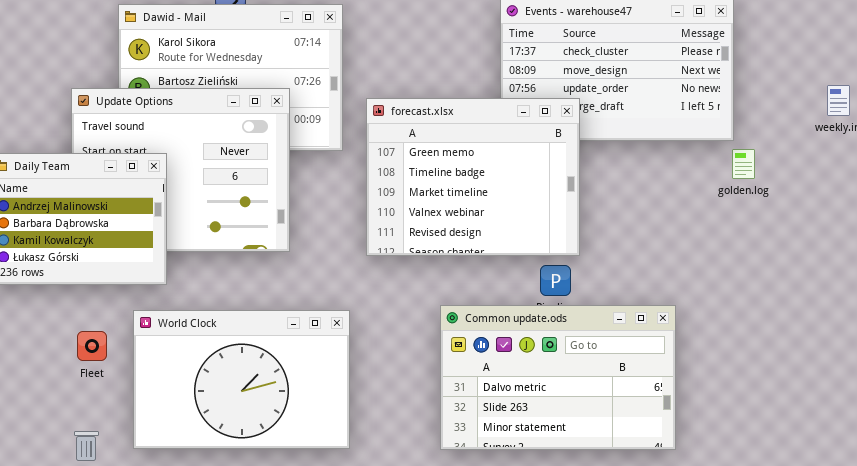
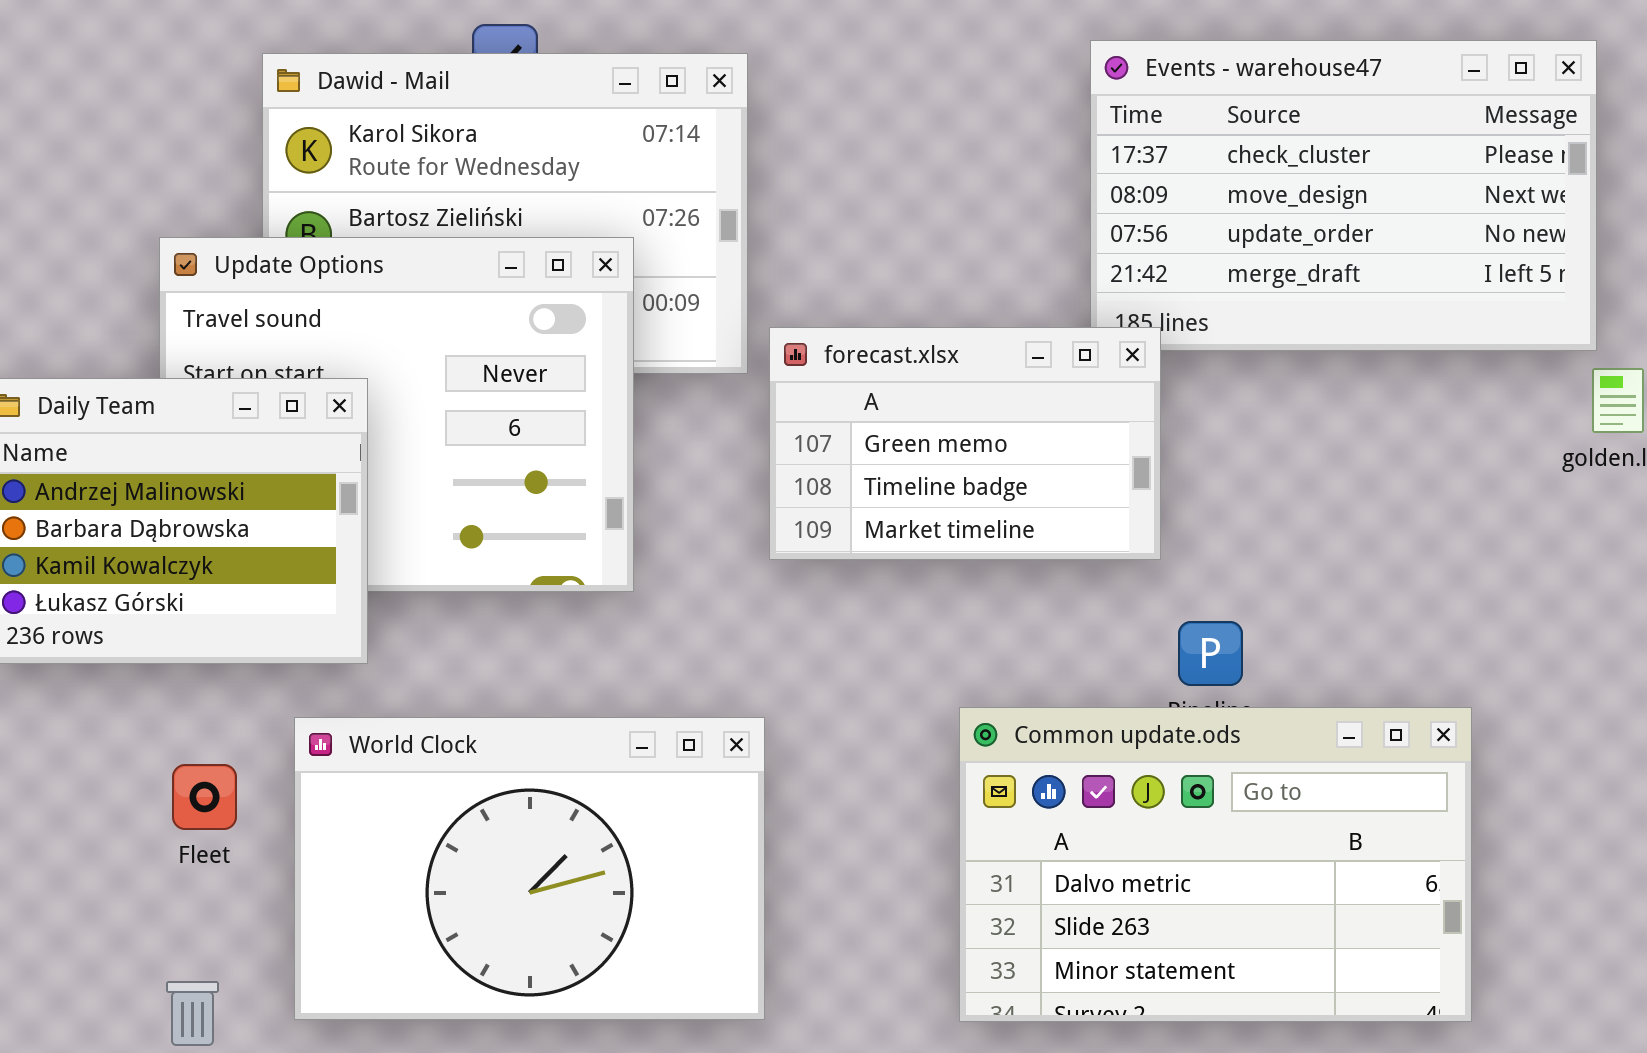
forecast.xlsx: [366,98,580,256] -> [769,327,1161,560], moved, resized

